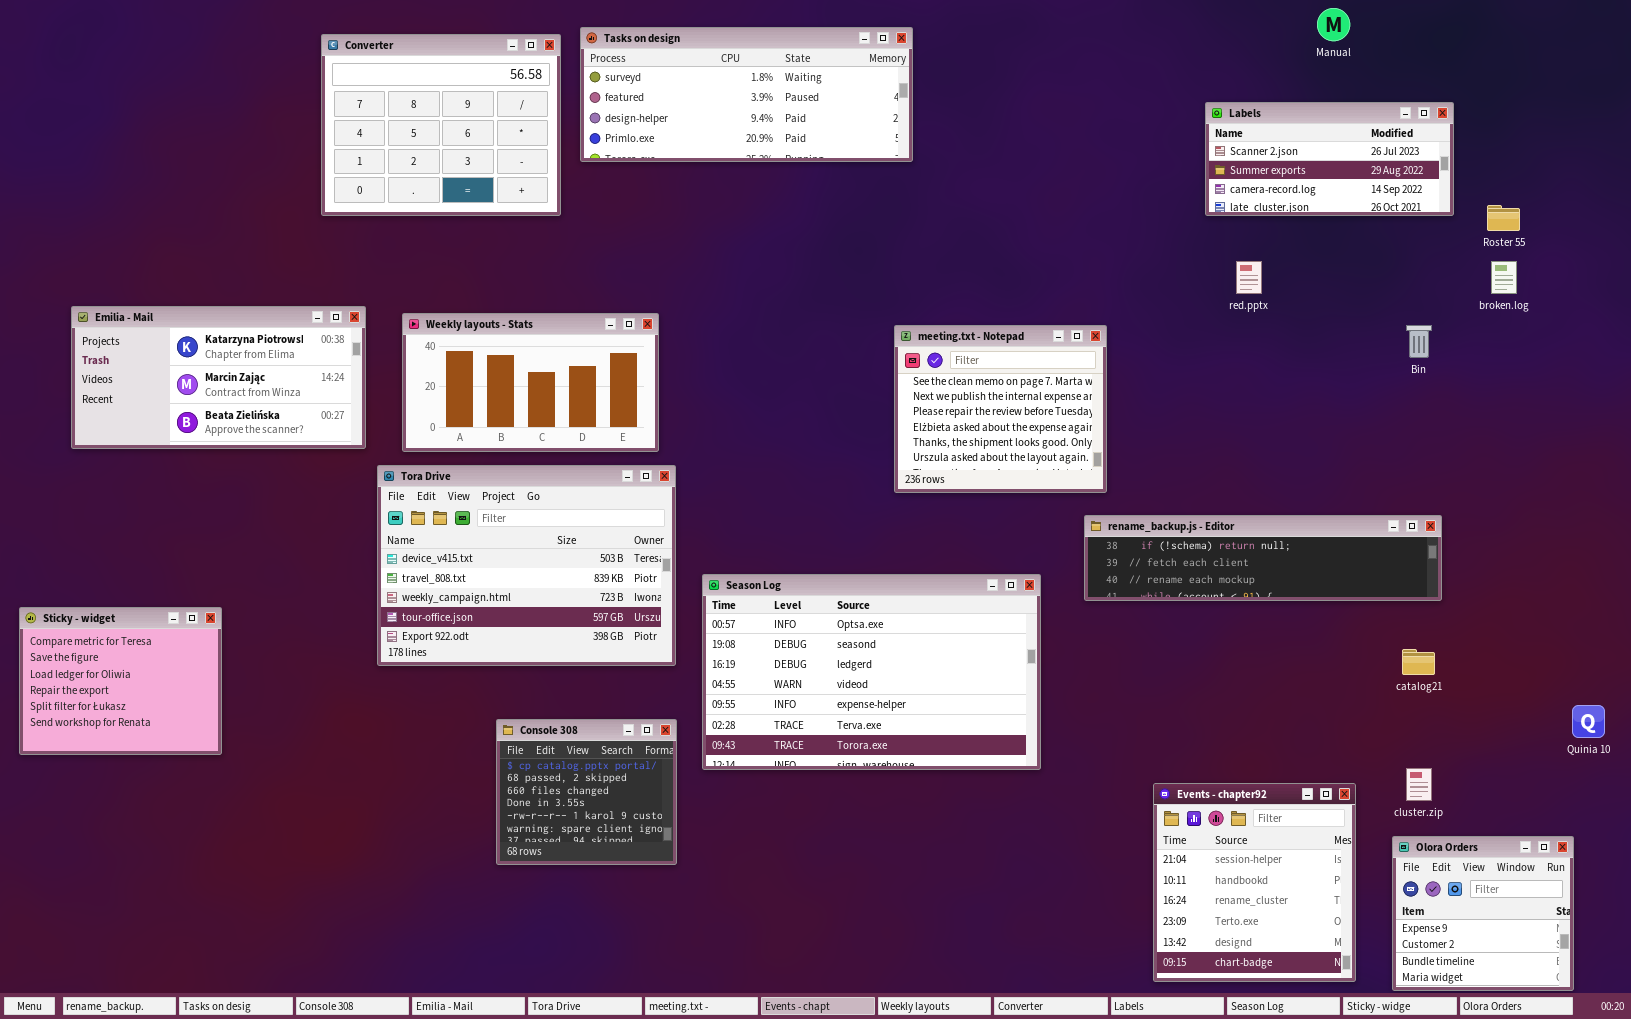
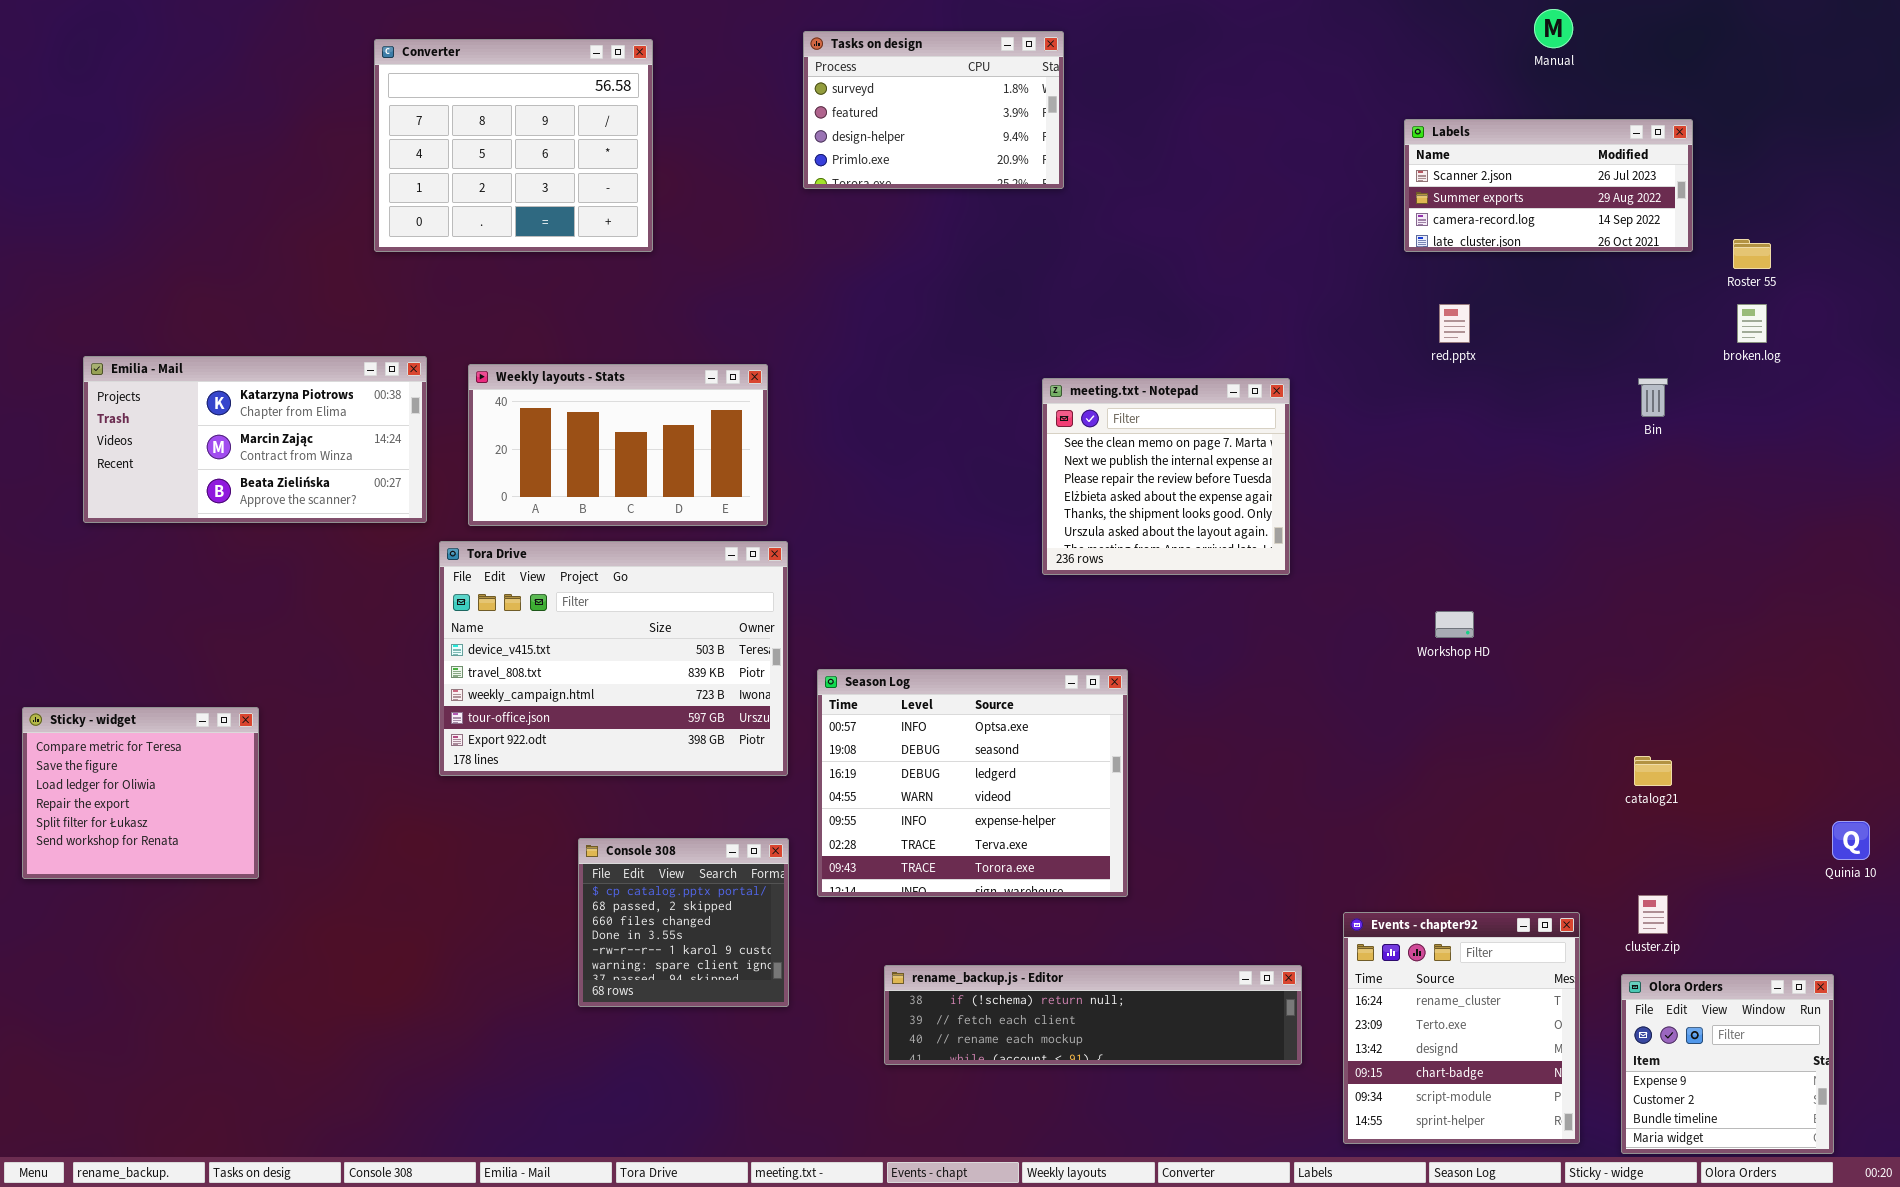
Tasks on design: [580,27,913,162] -> [803,31,1064,189], resized
rename_backup.js - Editor: [1084,515,1442,601] -> [884,965,1302,1065], moved
Season Log: [702,574,1041,770] -> [817,669,1128,897], resized
Events - chapter92: [1153,783,1356,982] -> [1343,912,1580,1144], scrolled down 2 rows

